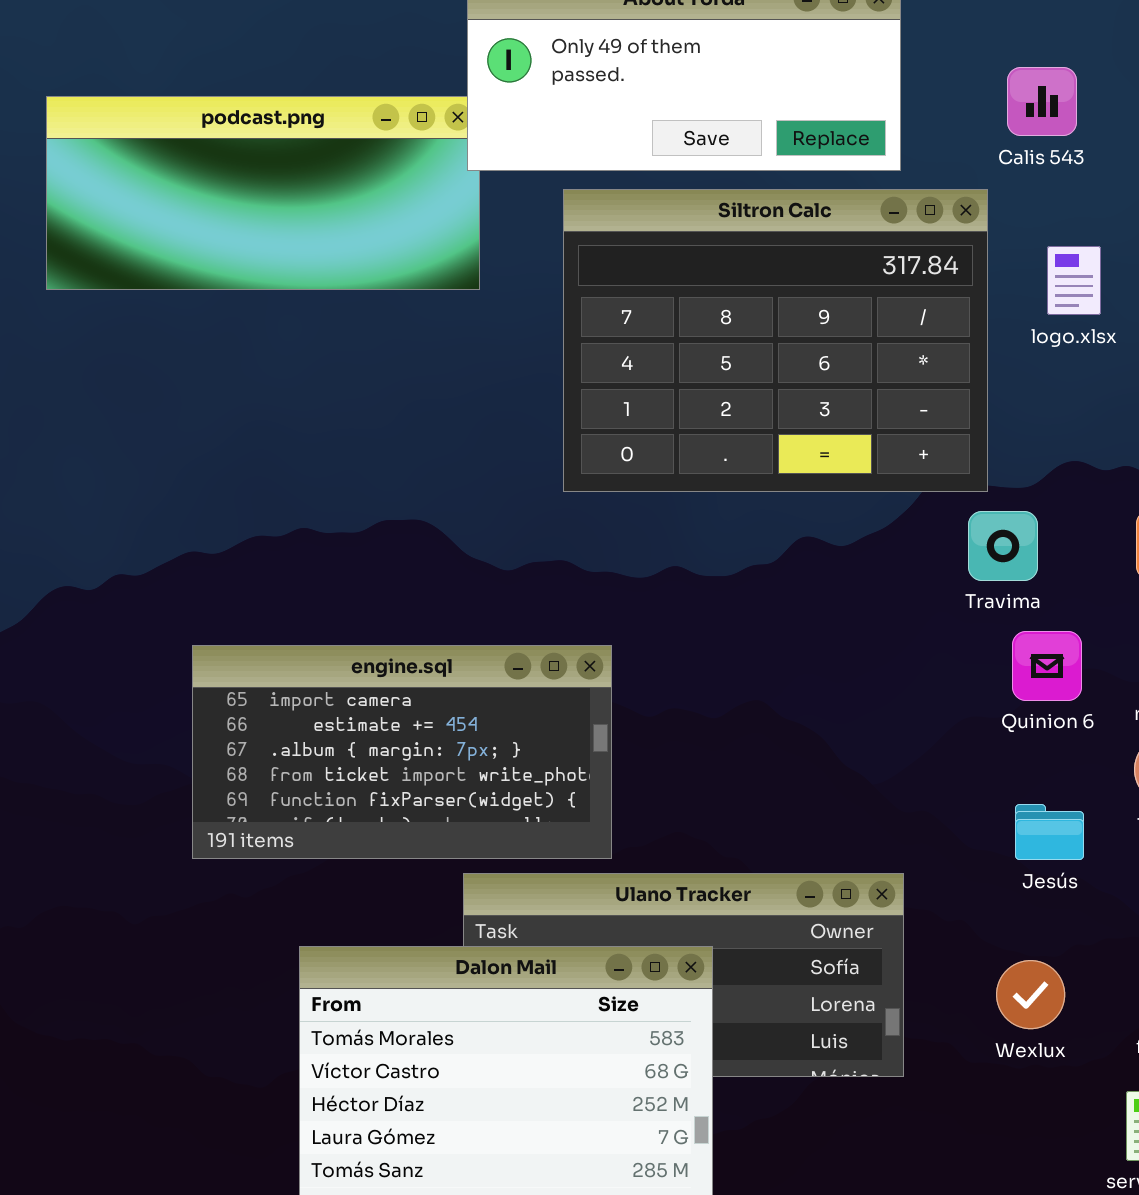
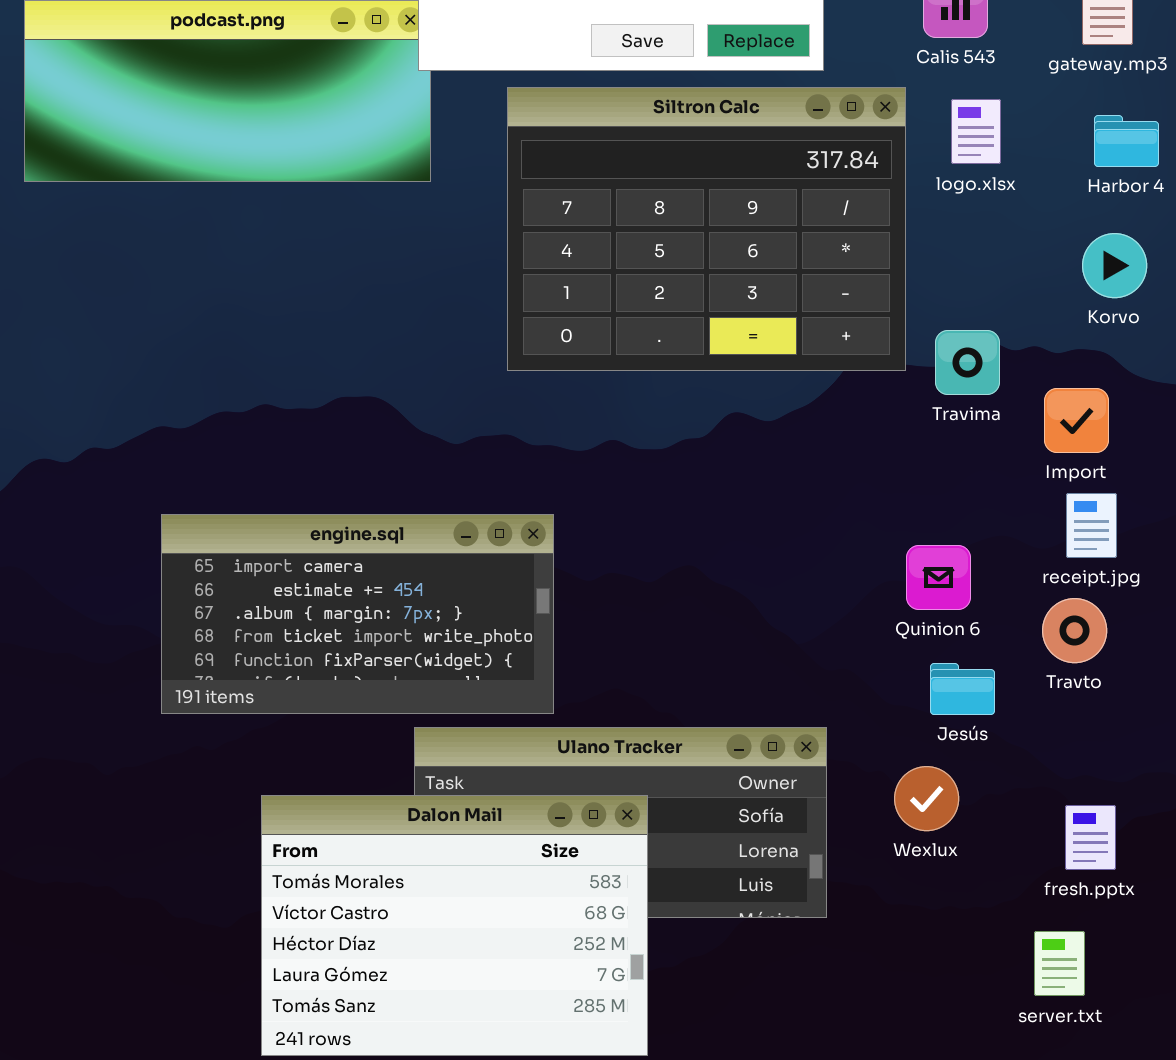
logo.xlsx: [1047,246,1101,315] -> [951,99,1001,164], moved
Travima: [968,511,1038,581] -> [935,330,1000,395], moved
Quinion 6: [1012,631,1082,701] -> [906,545,971,610], moved
Wexlux: [996,960,1065,1029] -> [894,766,959,831], moved

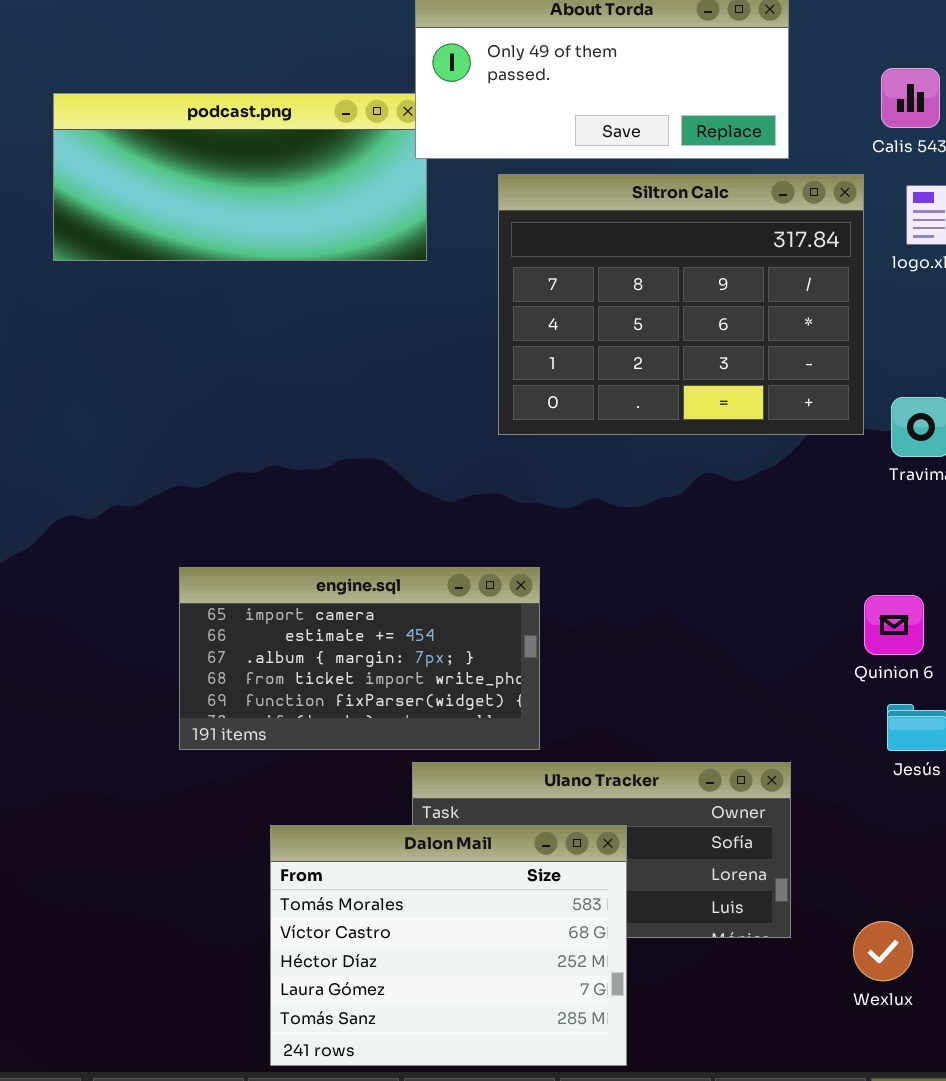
Wexlux: [894,766,959,831] -> [853,921,913,981], moved

